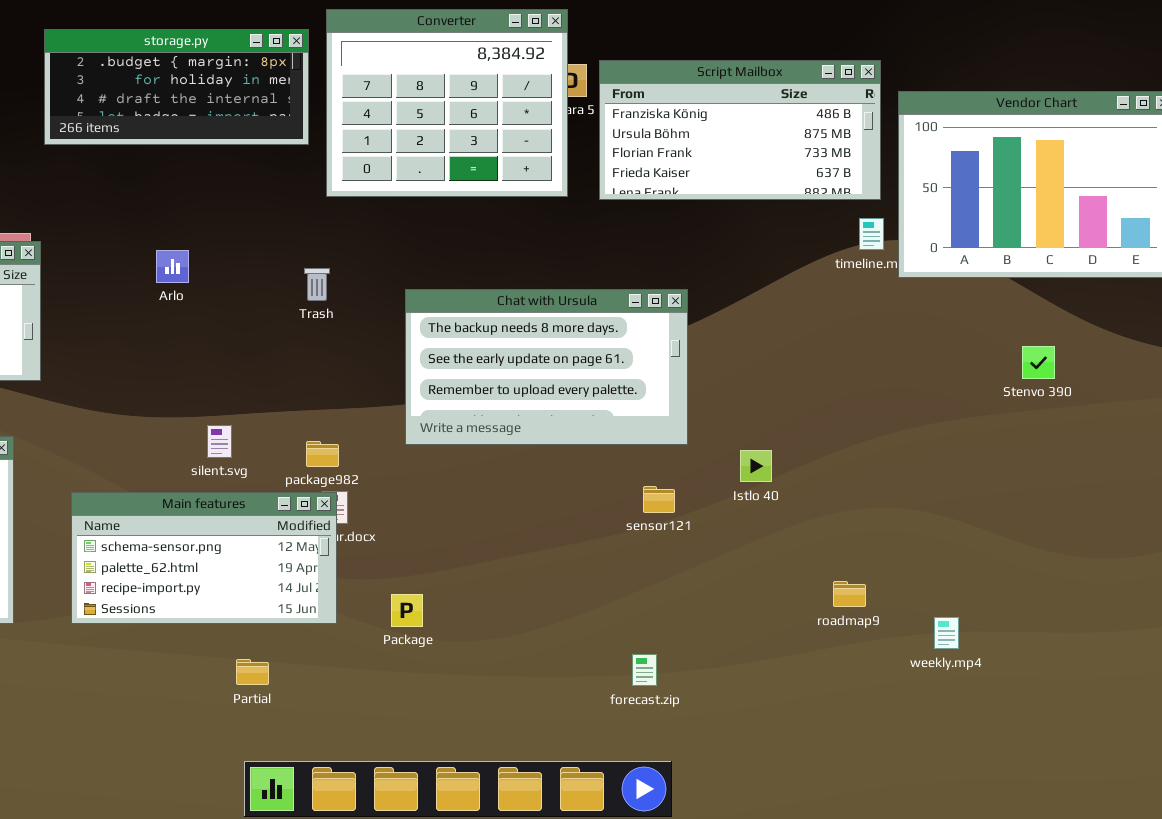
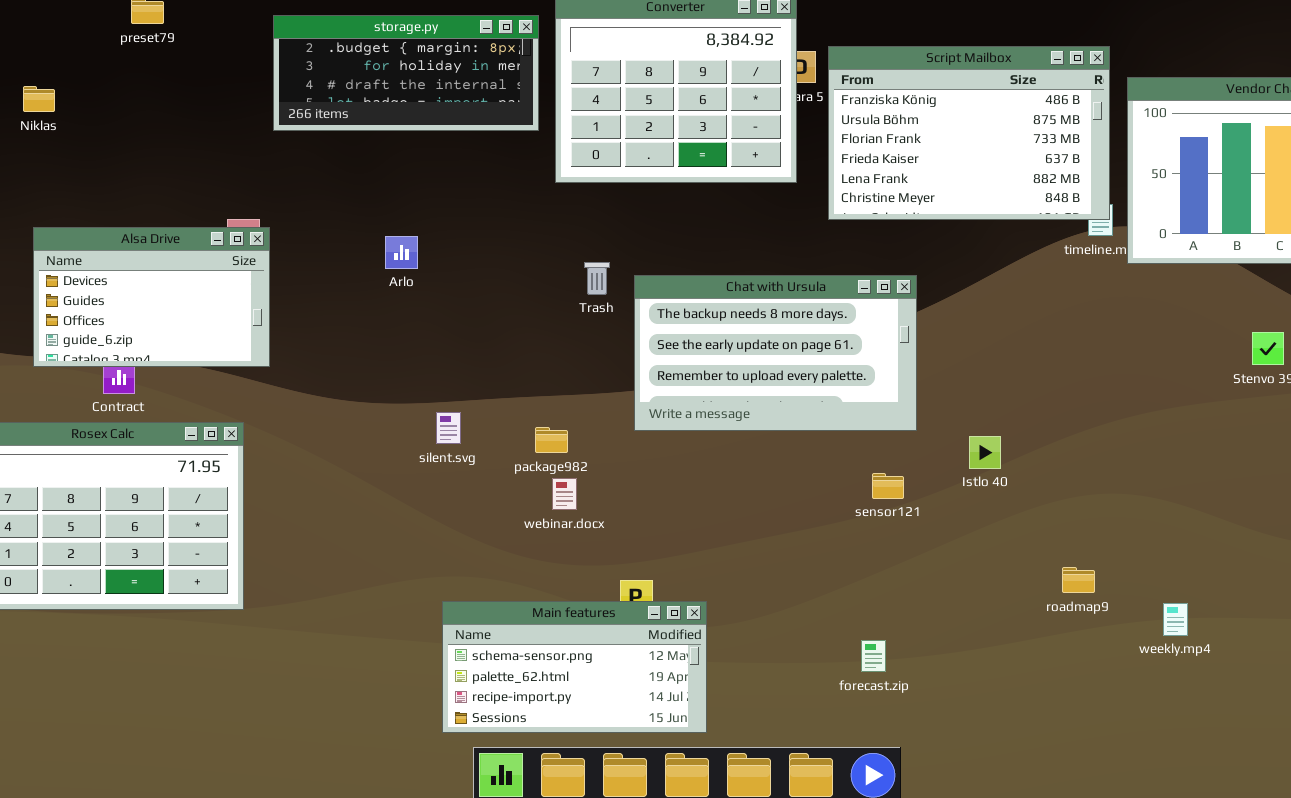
Script Mailbox: [599,60,881,200] -> [828,46,1110,220], resized
Trash: [304,268,330,301] -> [584,262,610,295], moved
Main features: [71,492,337,624] -> [442,601,707,733], moved

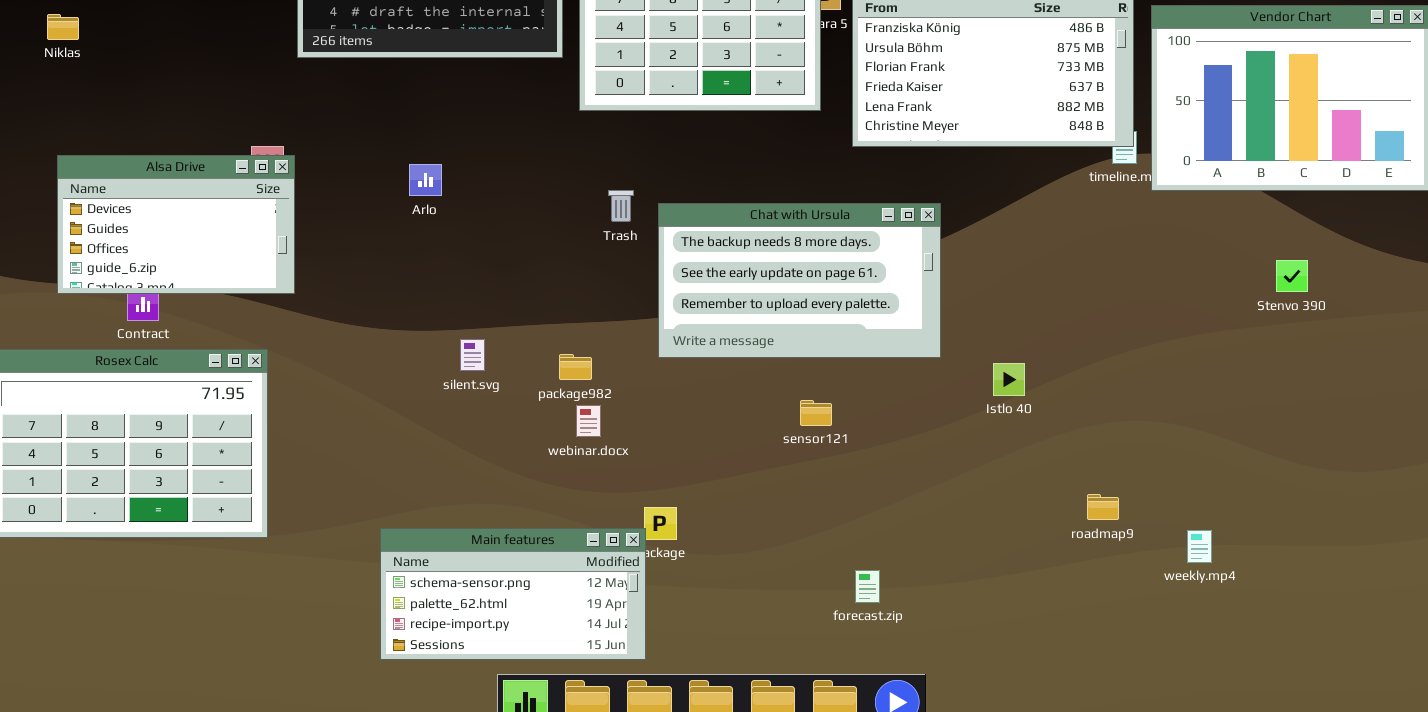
sensor121: [872,473,904,499] -> [800,400,832,426], moved
Main features: [442,601,707,733] -> [380,528,646,660], moved
forecast.zip: [861,640,886,672] -> [855,570,880,603], moved

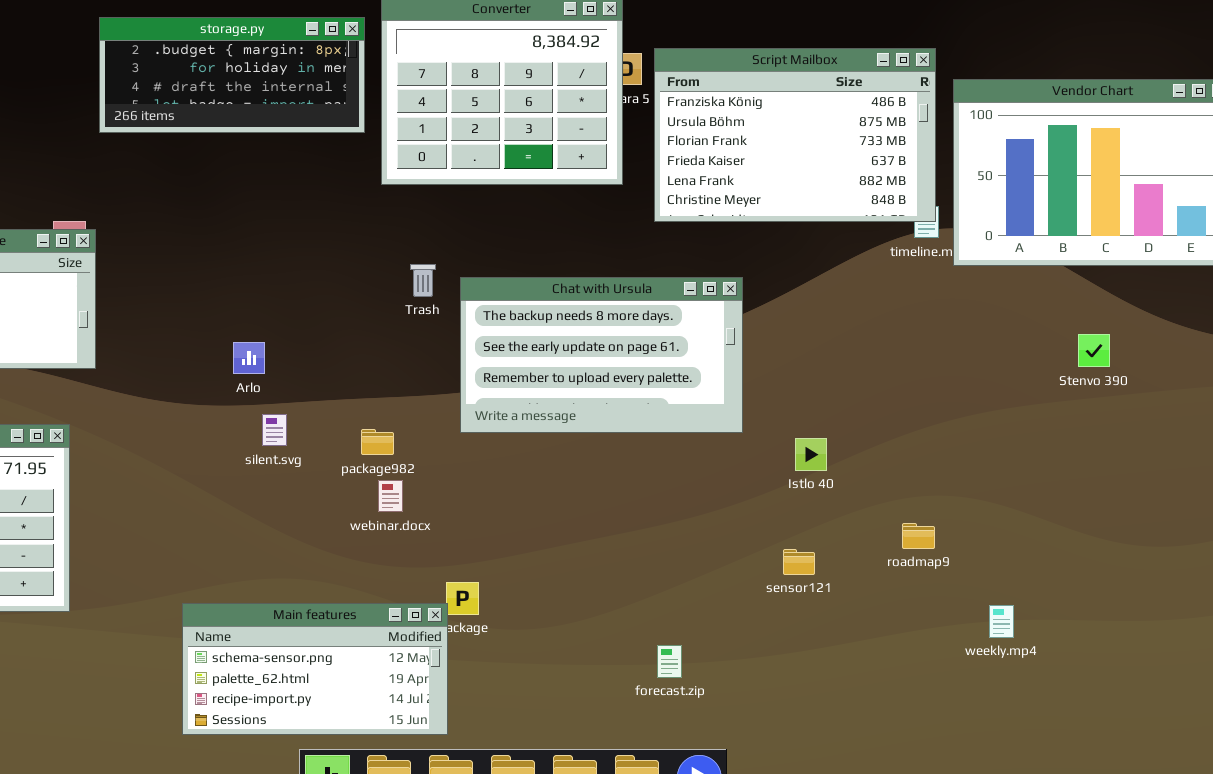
Arlo: [409,164,442,196] -> [233,342,265,374], moved
sensor121: [800,400,832,426] -> [783,549,815,575], moved
roadmap9: [1087,494,1119,520] -> [902,523,935,549], moved

